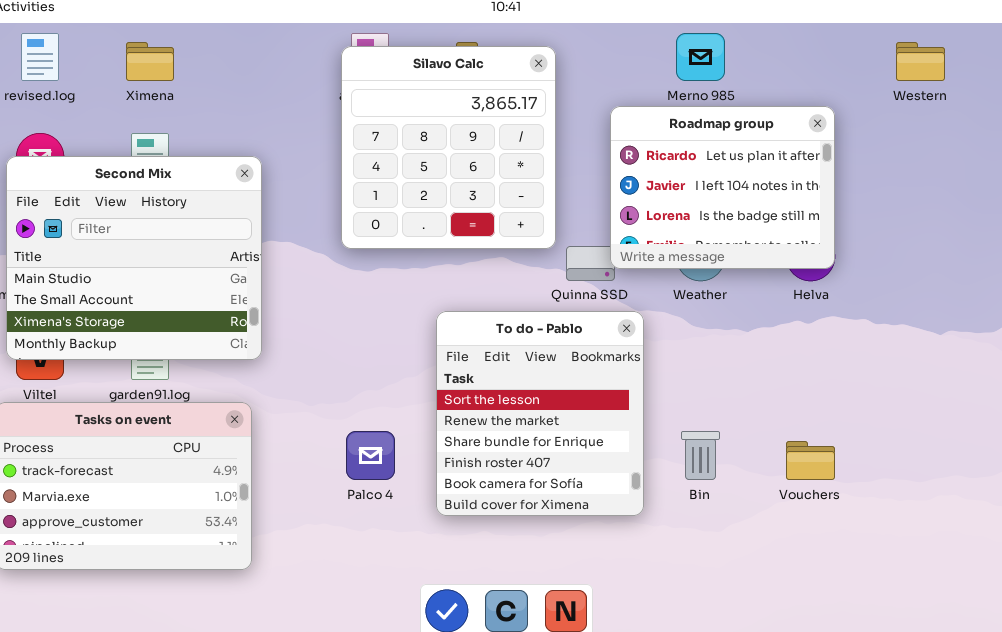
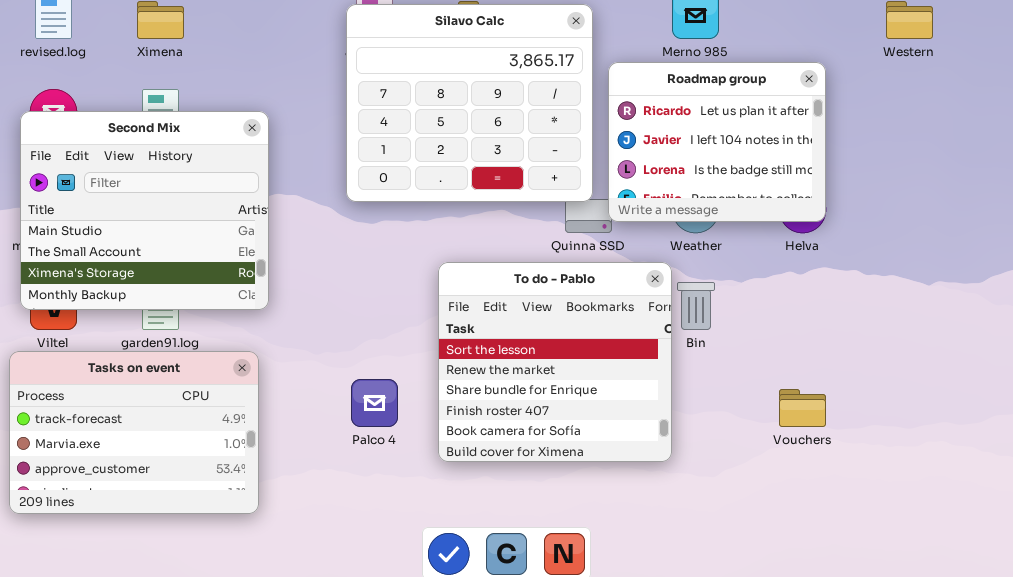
Silavo Calc: [341,46,556,249] -> [346,4,593,202], resized
To do - Pablo: [436,311,644,516] -> [438,262,672,462], resized
Bin: [681,431,720,480] -> [677,282,715,330], moved

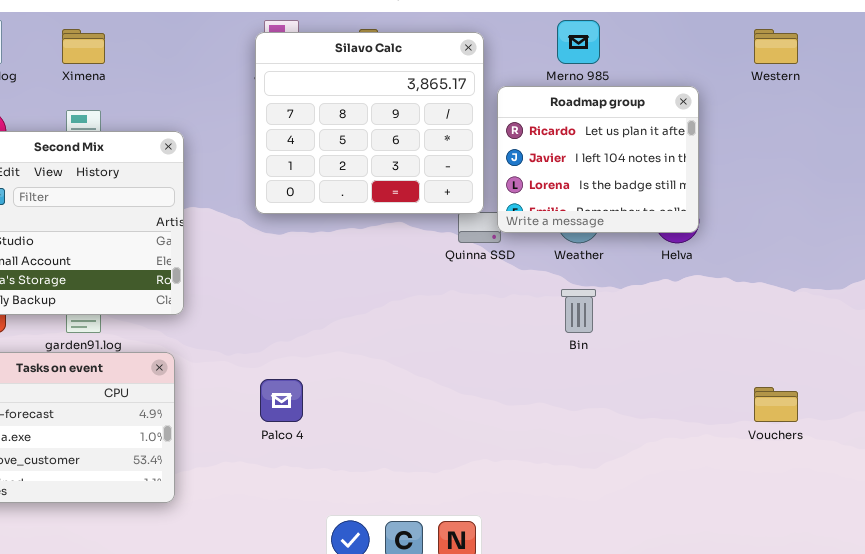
To do - Pablo: [438,262,672,462] -> none, closed
Vouchers: [779,389,826,427] -> [754,387,798,422], moved

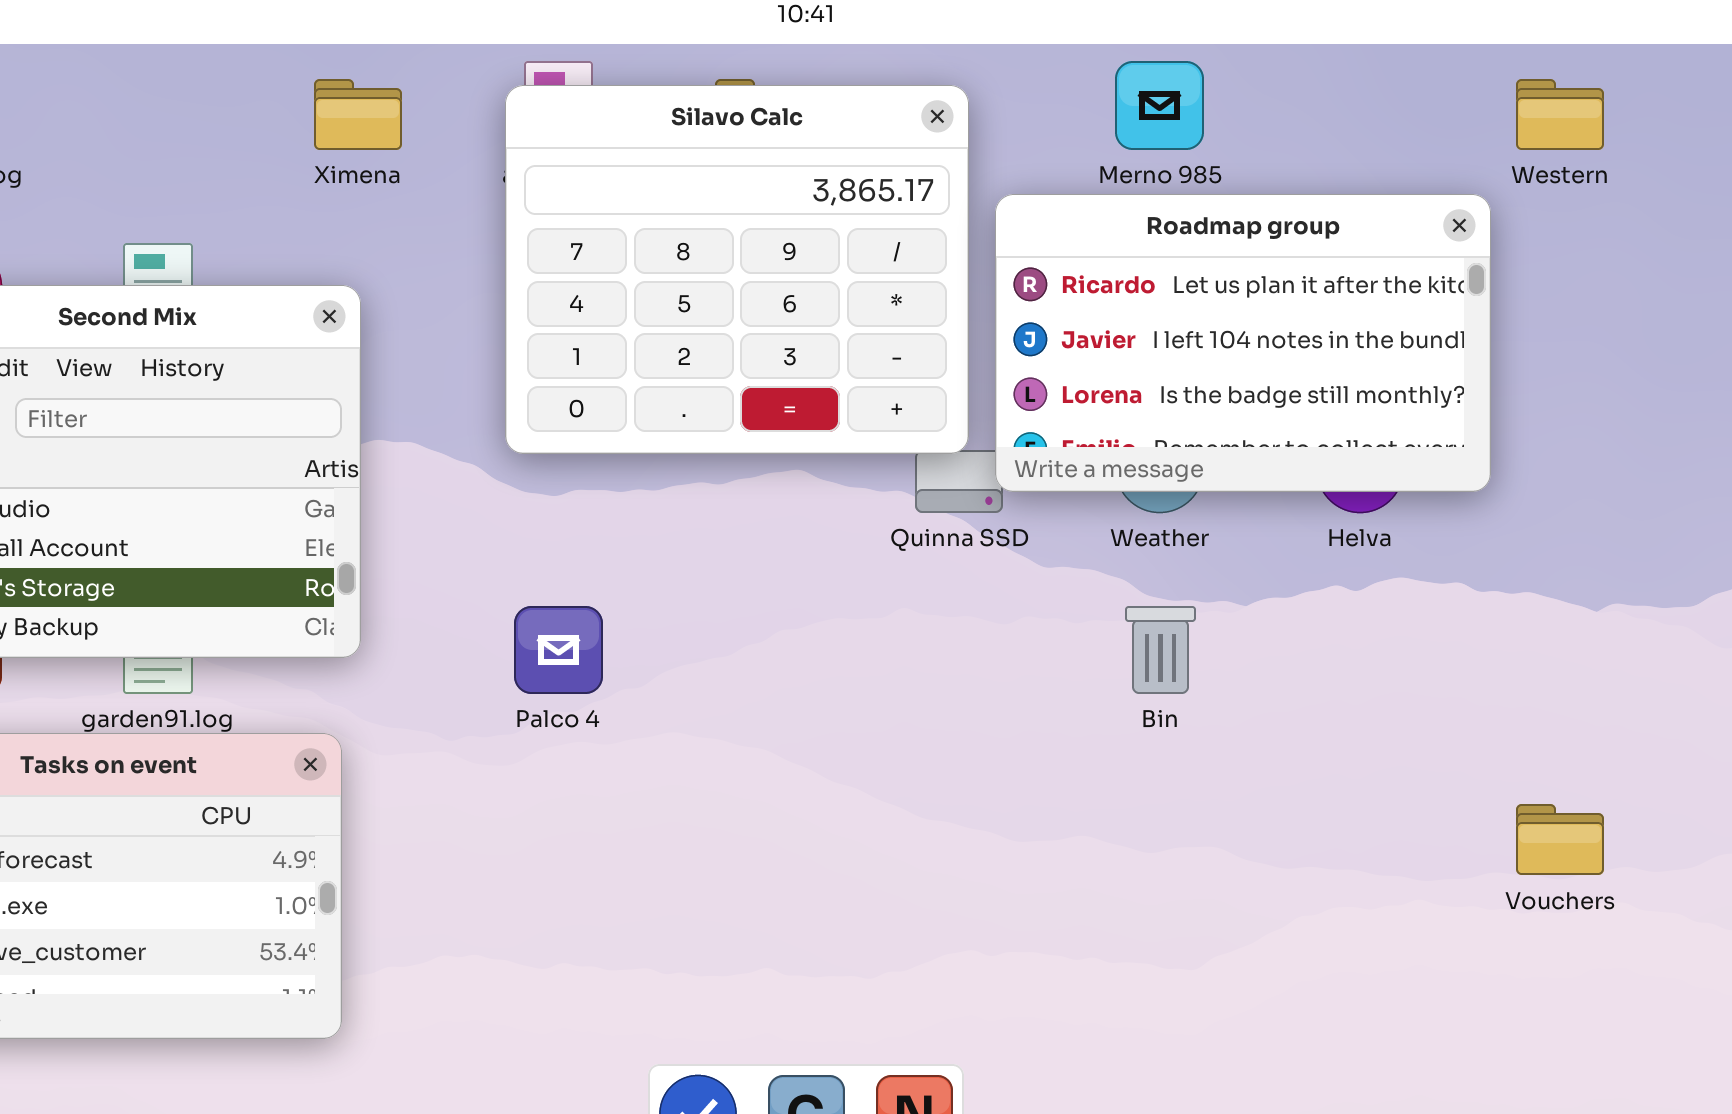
Ximena: [62,29,105,64] -> [314,79,402,150], moved
Roadmap group: [497,86,699,233] -> [995,194,1491,492], resized
Palco 4: [260,379,303,422] -> [514,606,603,694], moved

